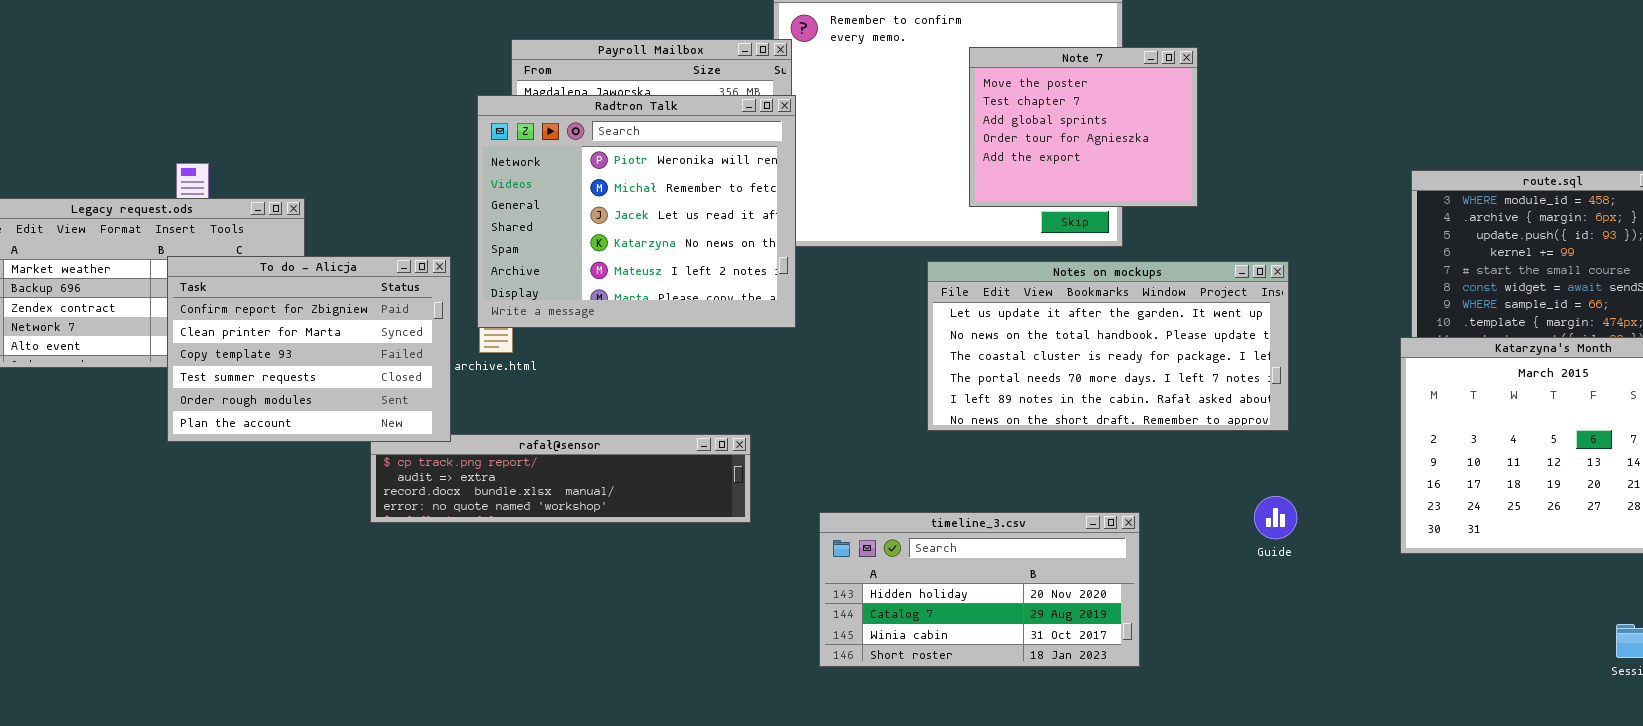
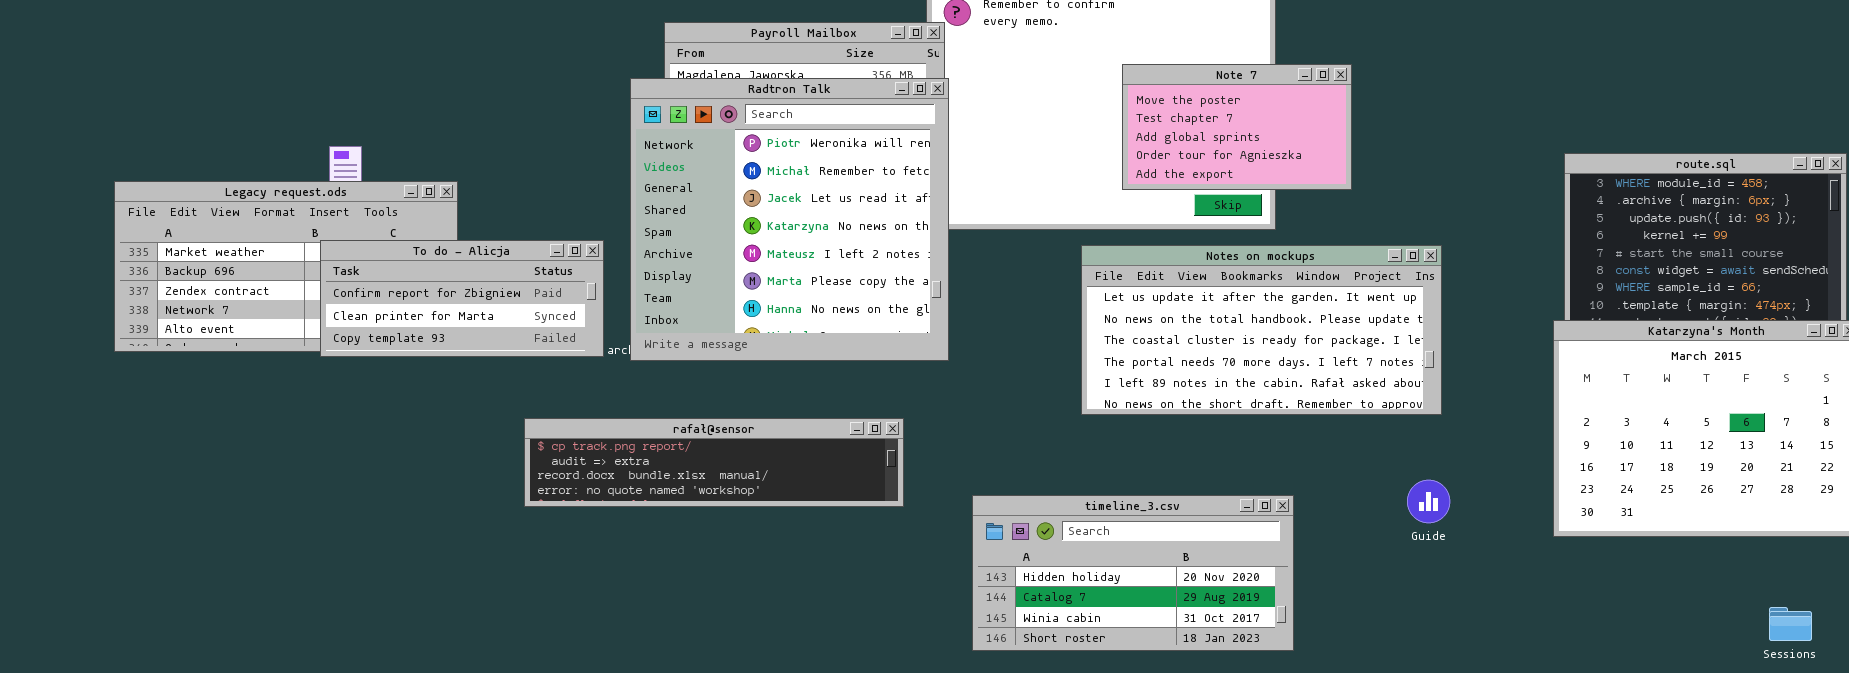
Note 7: [969,47,1198,207] -> [1122,64,1352,190], resized
Radtron Talk: [477,95,796,328] -> [630,78,949,361], resized
To do - Alicja: [167,256,451,442] -> [320,240,604,357], resized

